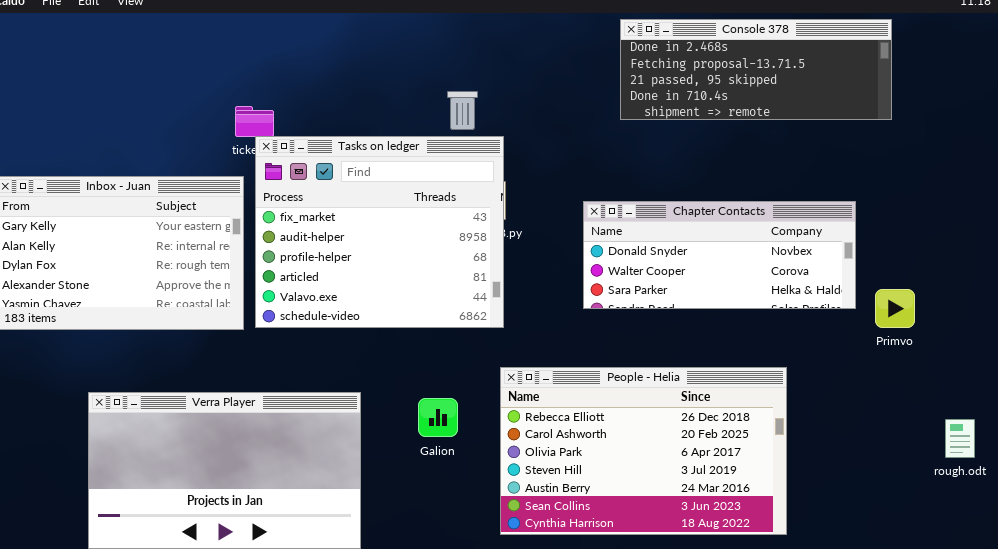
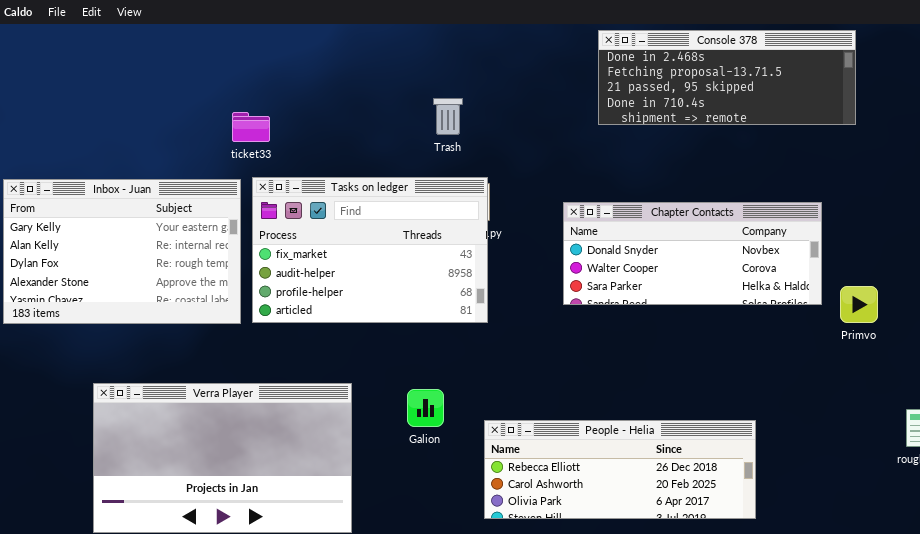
Tasks on ledger: [255,136,504,328] -> [252,177,488,323], resized
People - Helia: [500,367,787,535] -> [484,420,756,519], resized

